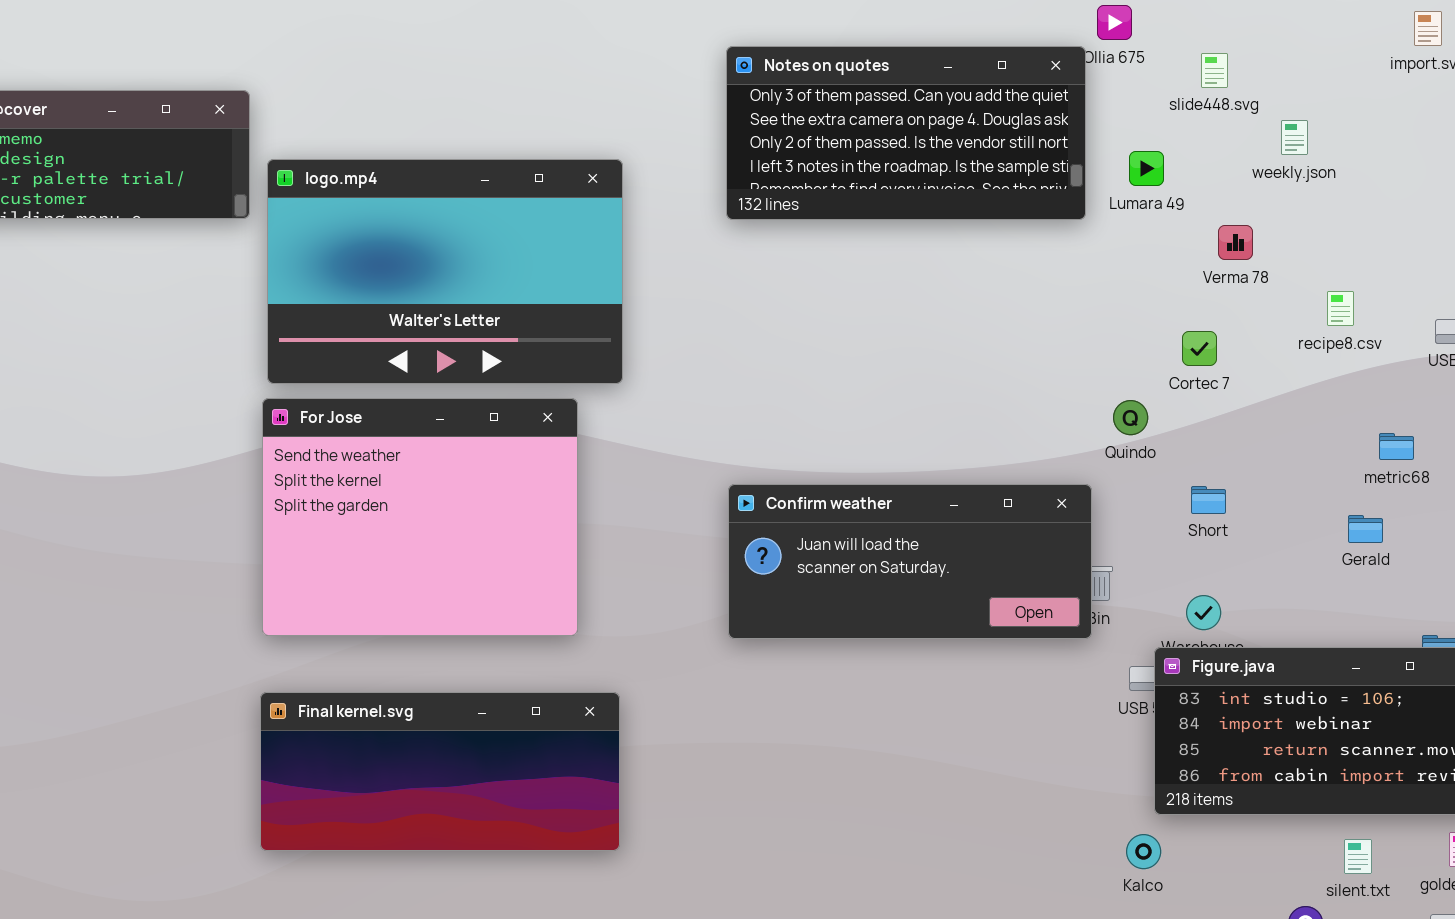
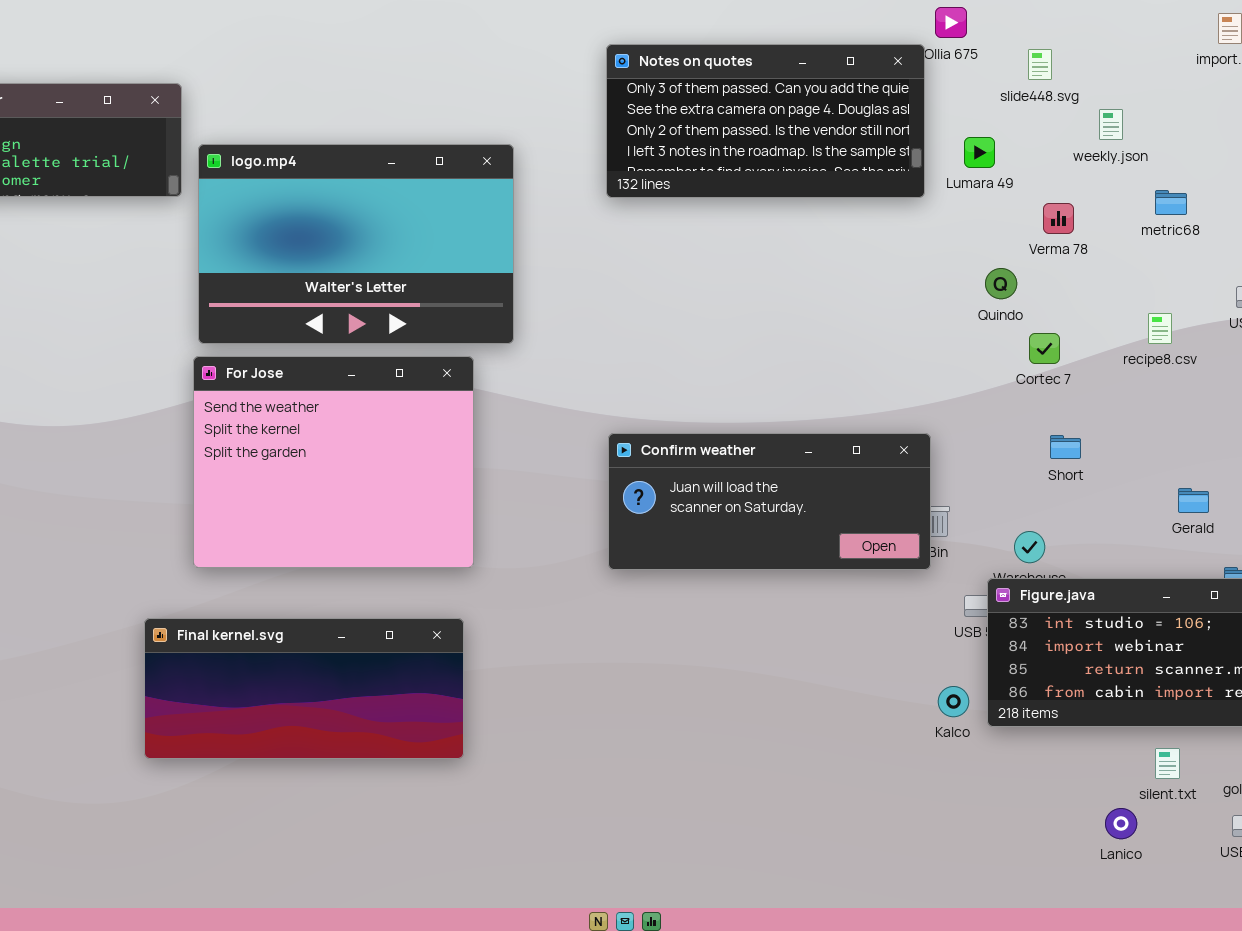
recipe8.csv: [1327,291,1354,326] -> [1148,313,1172,344], moved
Cortec 7: [1182,331,1217,366] -> [1029,333,1060,364], moved
Quindo: [1113,400,1148,435] -> [985,268,1017,299], moved
metric68: [1379,433,1414,460] -> [1155,190,1187,215], moved
Short: [1191,486,1226,514] -> [1050,435,1081,459], moved
Gerald: [1348,515,1383,543] -> [1178,488,1209,513], moved
Final kernel.svg: [260,692,620,851] -> [144,618,464,759], moved
Kalco: [1126,834,1161,869] -> [938,686,969,717], moved

